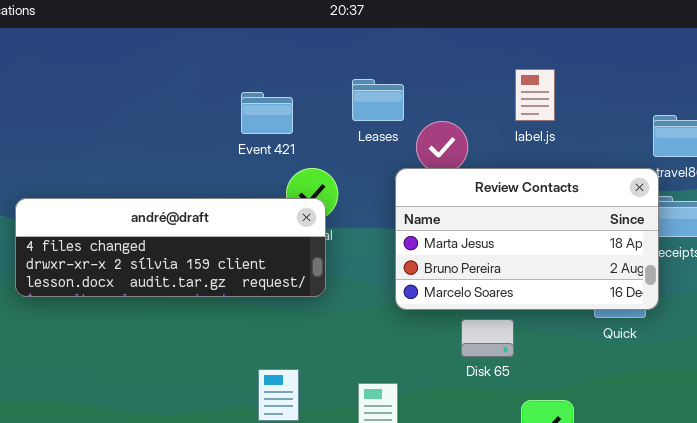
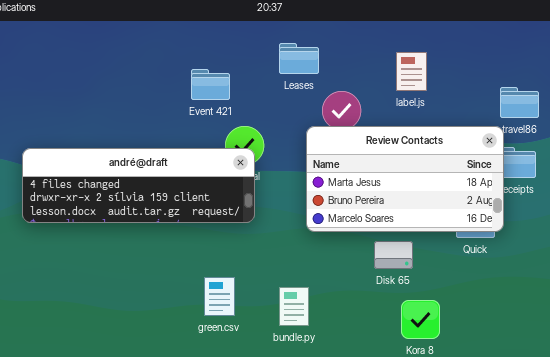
Leases: [352,79,404,121] -> [279,43,319,74], moved
Disk 65: [461,319,514,357] -> [374,241,413,269], moved

